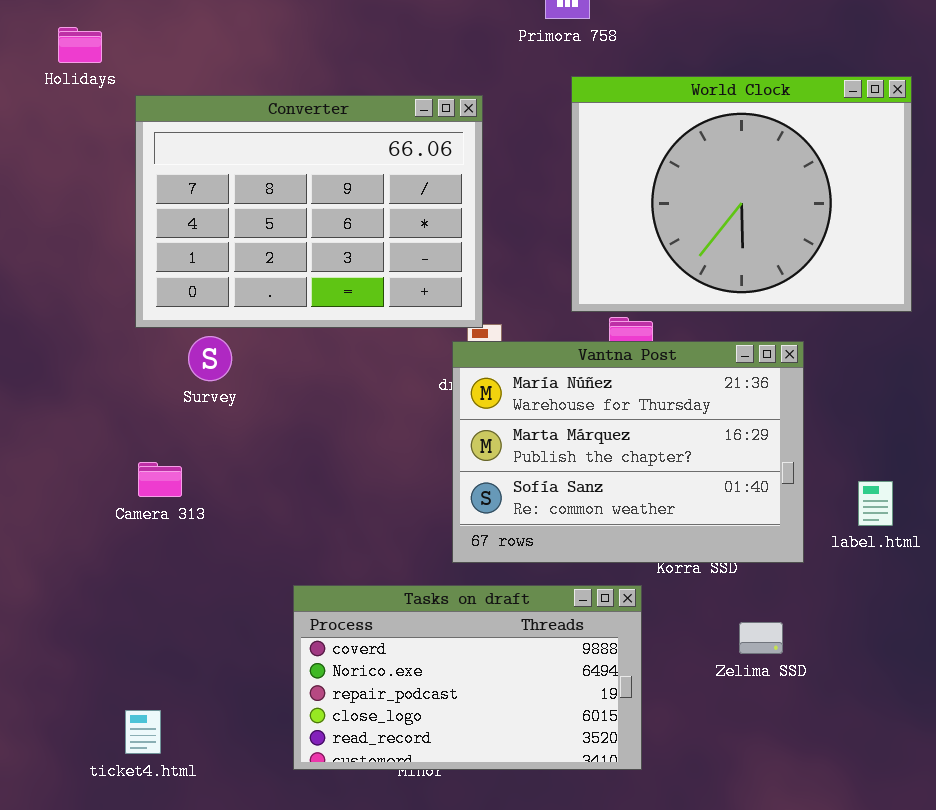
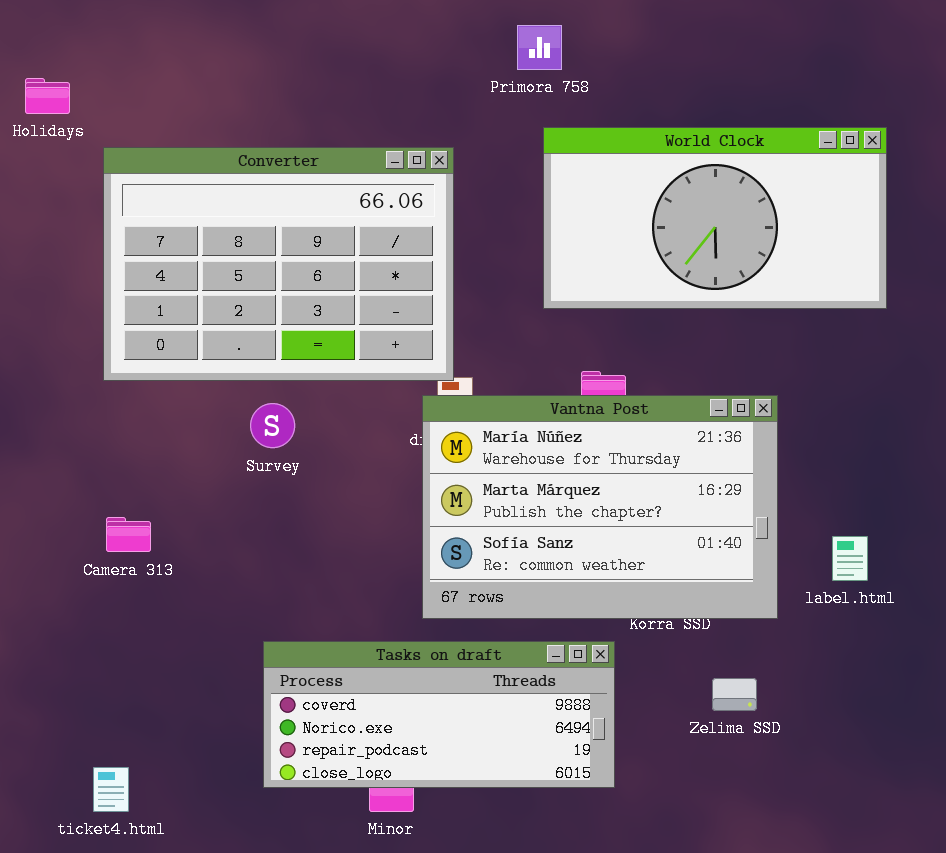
World Clock: [571,76,912,312] -> [543,127,887,309], resized
Survey: [188,336,232,381] -> [250,403,295,448], moved
Tasks on draft: [293,585,642,770] -> [263,641,615,788], resized

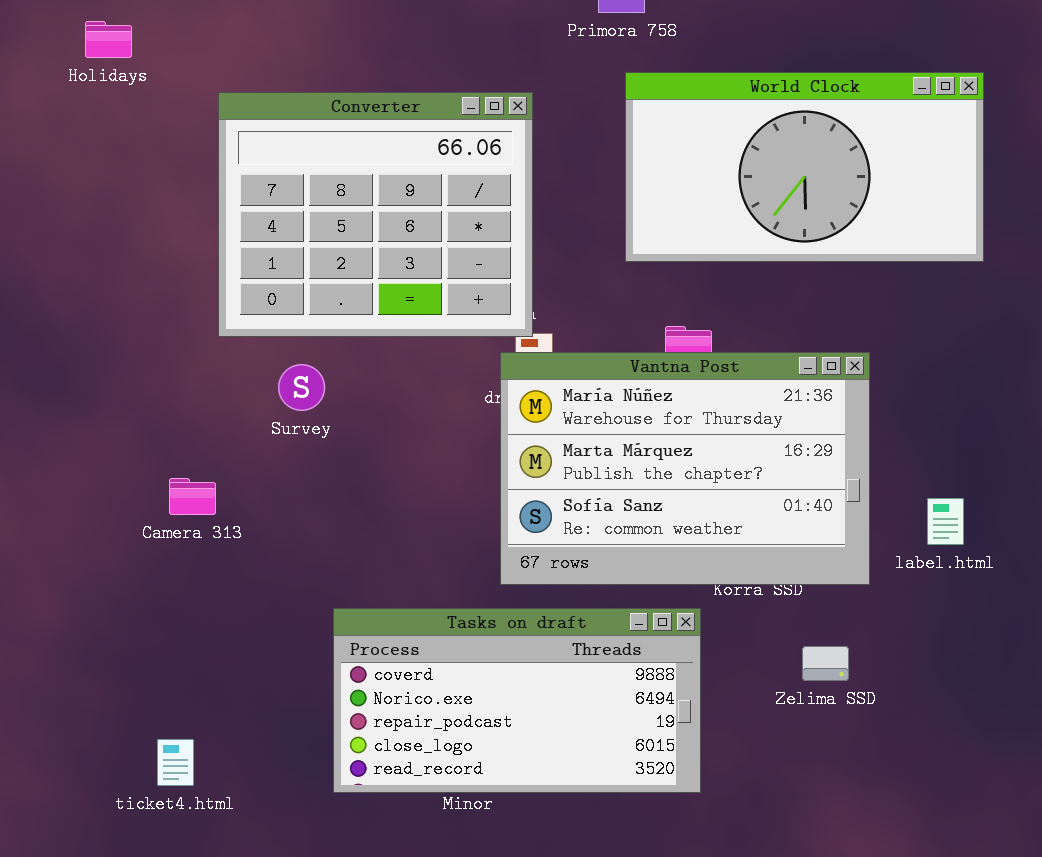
Converter: [103,147,454,381] -> [218,92,533,337], resized
Survey: [250,403,295,448] -> [278,364,325,411], moved
Tasks on draft: [263,641,615,788] -> [333,608,701,793], resized

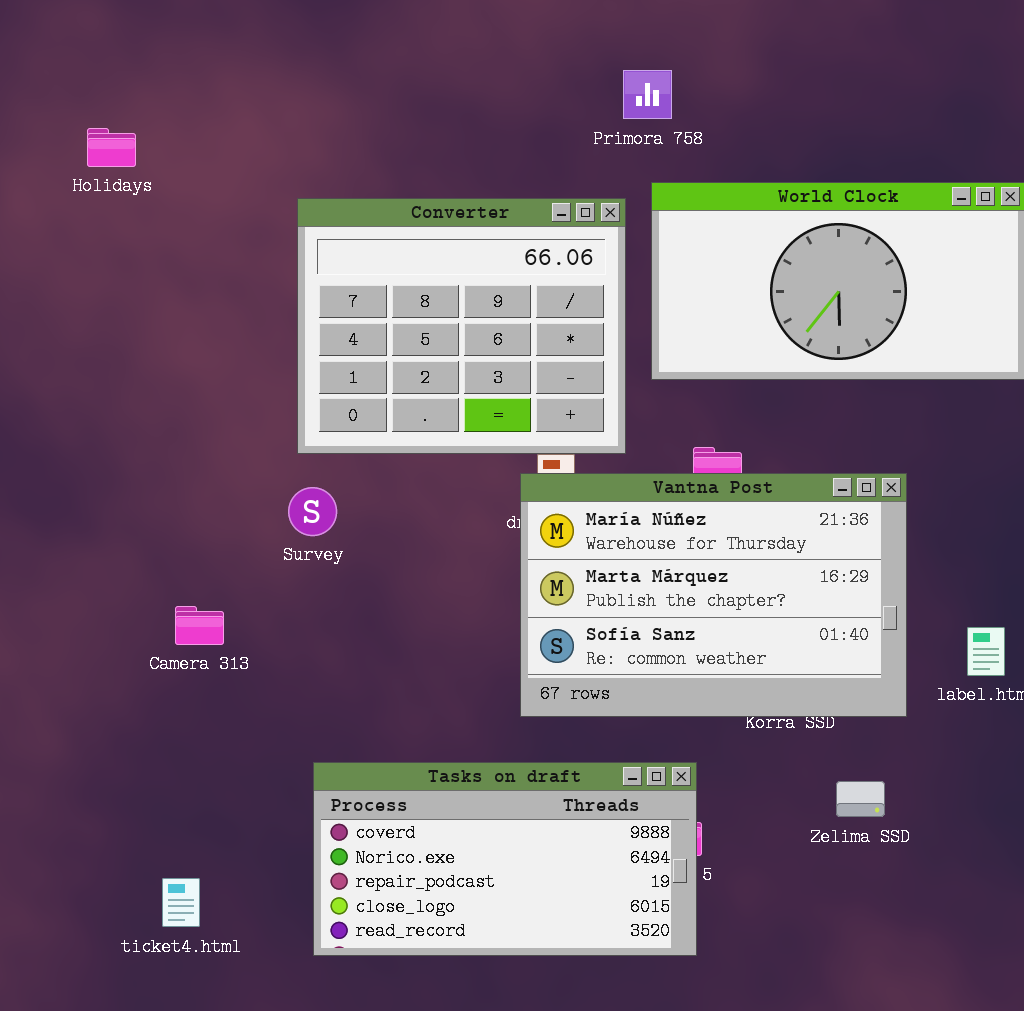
Converter: [218,92,533,337] -> [297,198,626,454], moved
Tasks on draft: [333,608,701,793] -> [313,762,697,956], moved

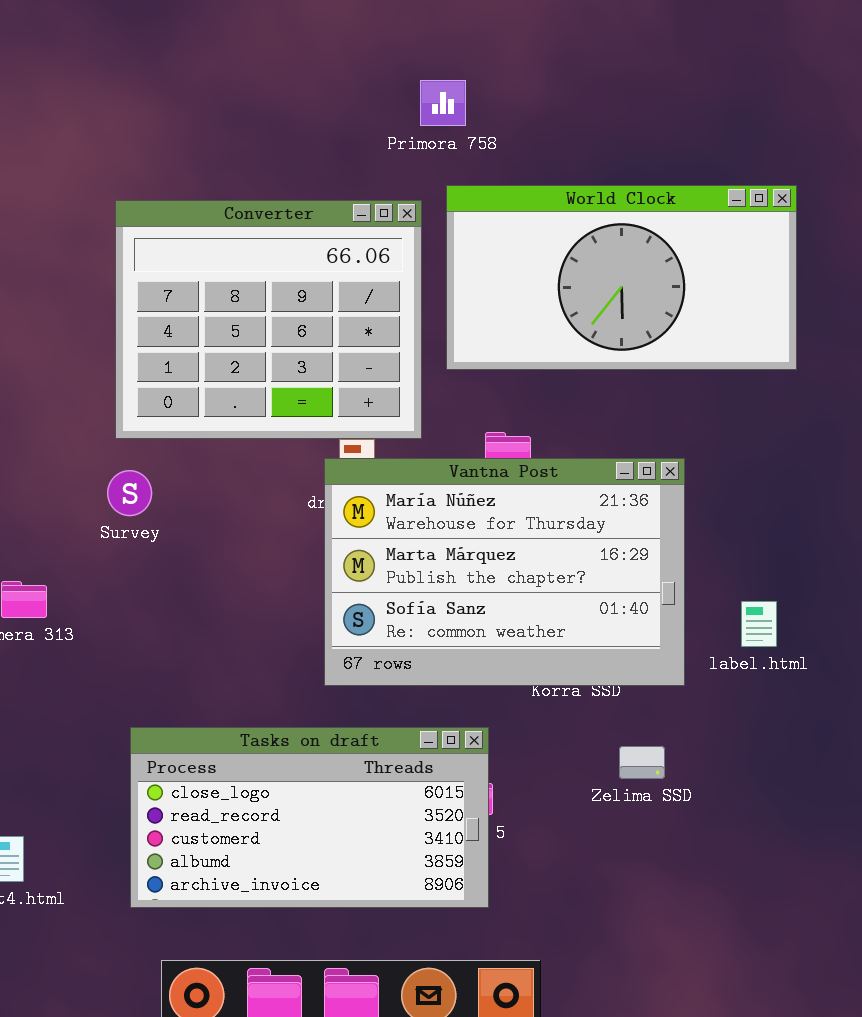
Tasks on draft: [313,762,697,956] -> [130,727,489,908], scrolled down 3 rows

